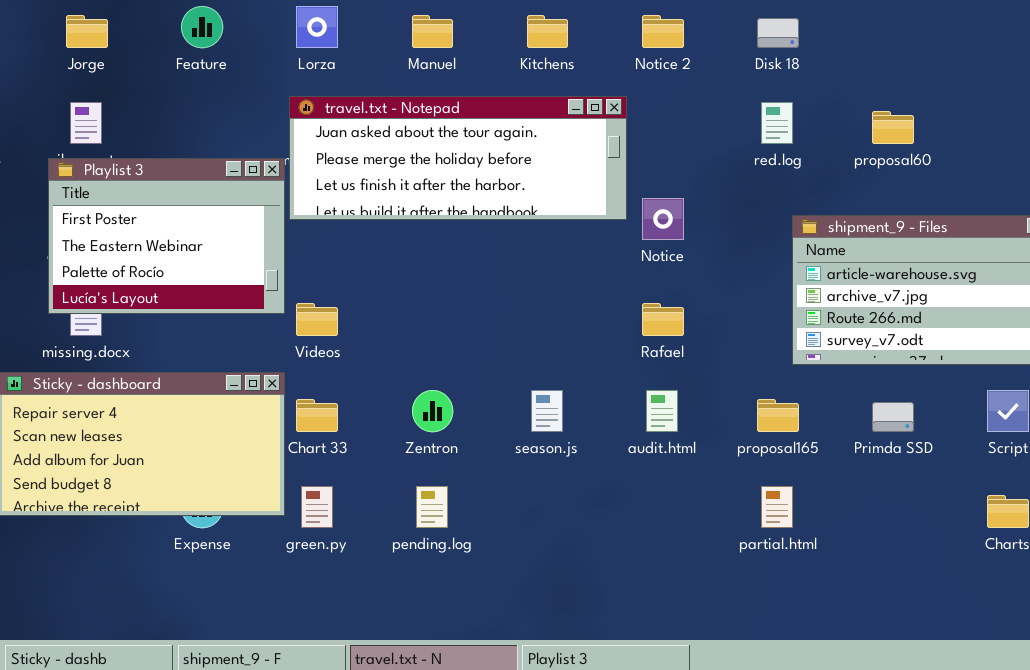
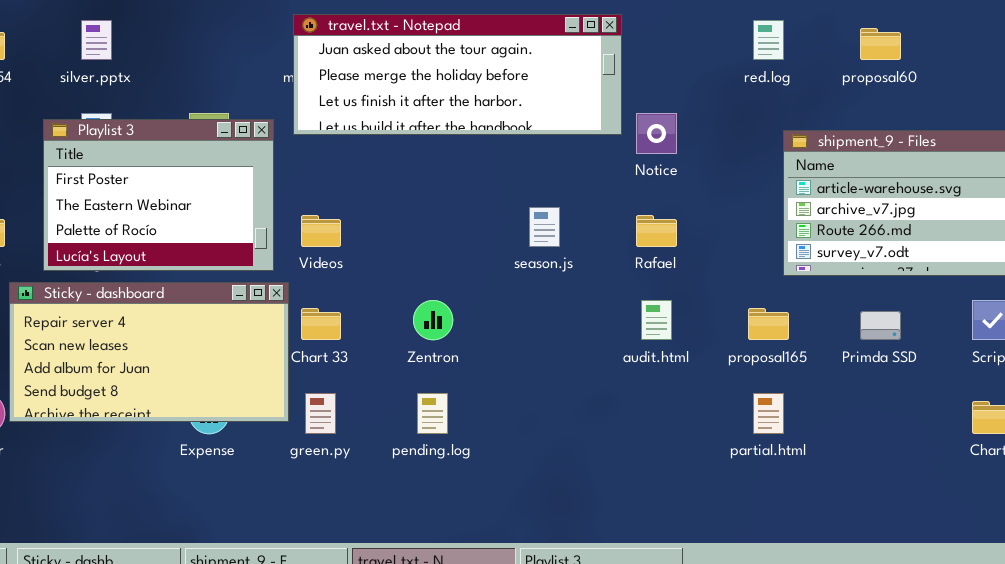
Playlist 3: [48,158,285,314] -> [43,119,274,271], moved
season.js: [531,390,563,432] -> [529,207,560,247], moved

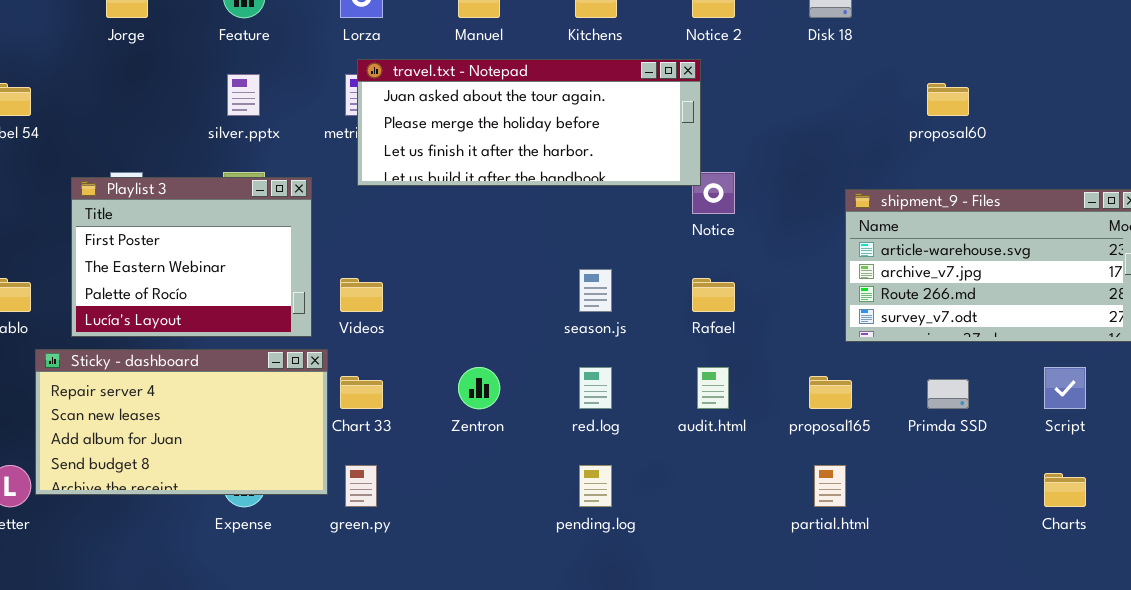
travel.txt - Notepad: [293,14,622,135] -> [357,59,701,186], moved
silver.pptx: [81,20,112,60] -> [227,74,260,116], moved
red.log: [753,20,784,60] -> [579,367,612,409], moved
pending.log: [417,393,448,434] -> [579,465,612,507], moved

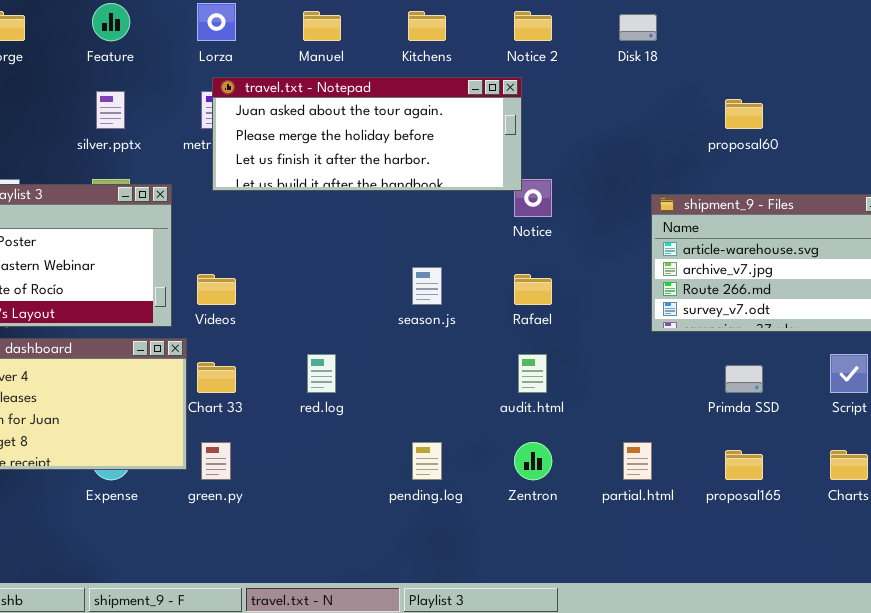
Zentron: [458,367,500,409] -> [514,442,552,480], moved
red.log: [579,367,612,409] -> [307,354,336,393], moved
proposal165: [809,376,852,409] -> [725,450,763,480], moved

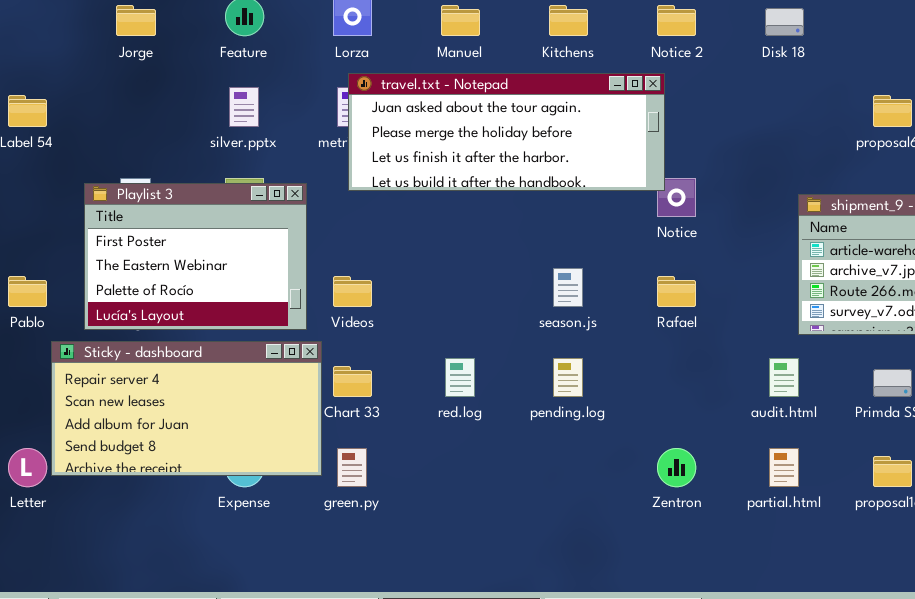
audit.html: [518,354,547,393] -> [769,358,799,397], moved
pending.log: [412,442,442,480] -> [553,358,583,397], moved

